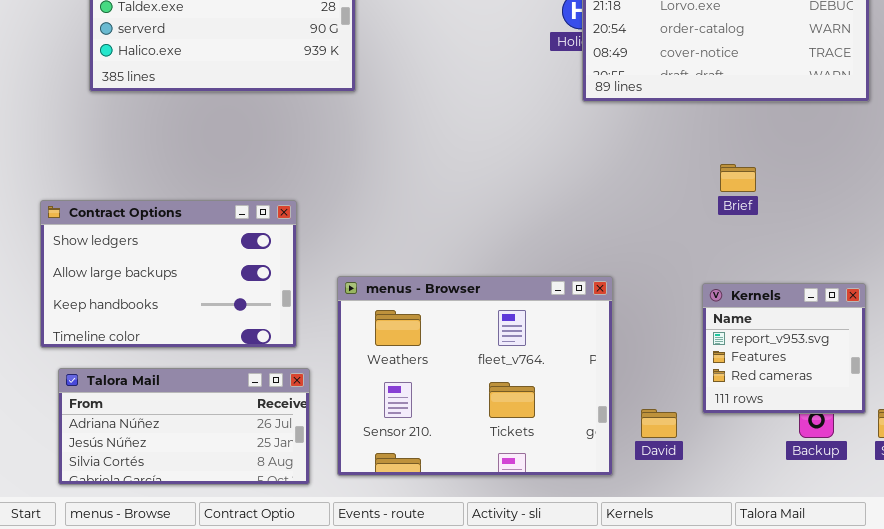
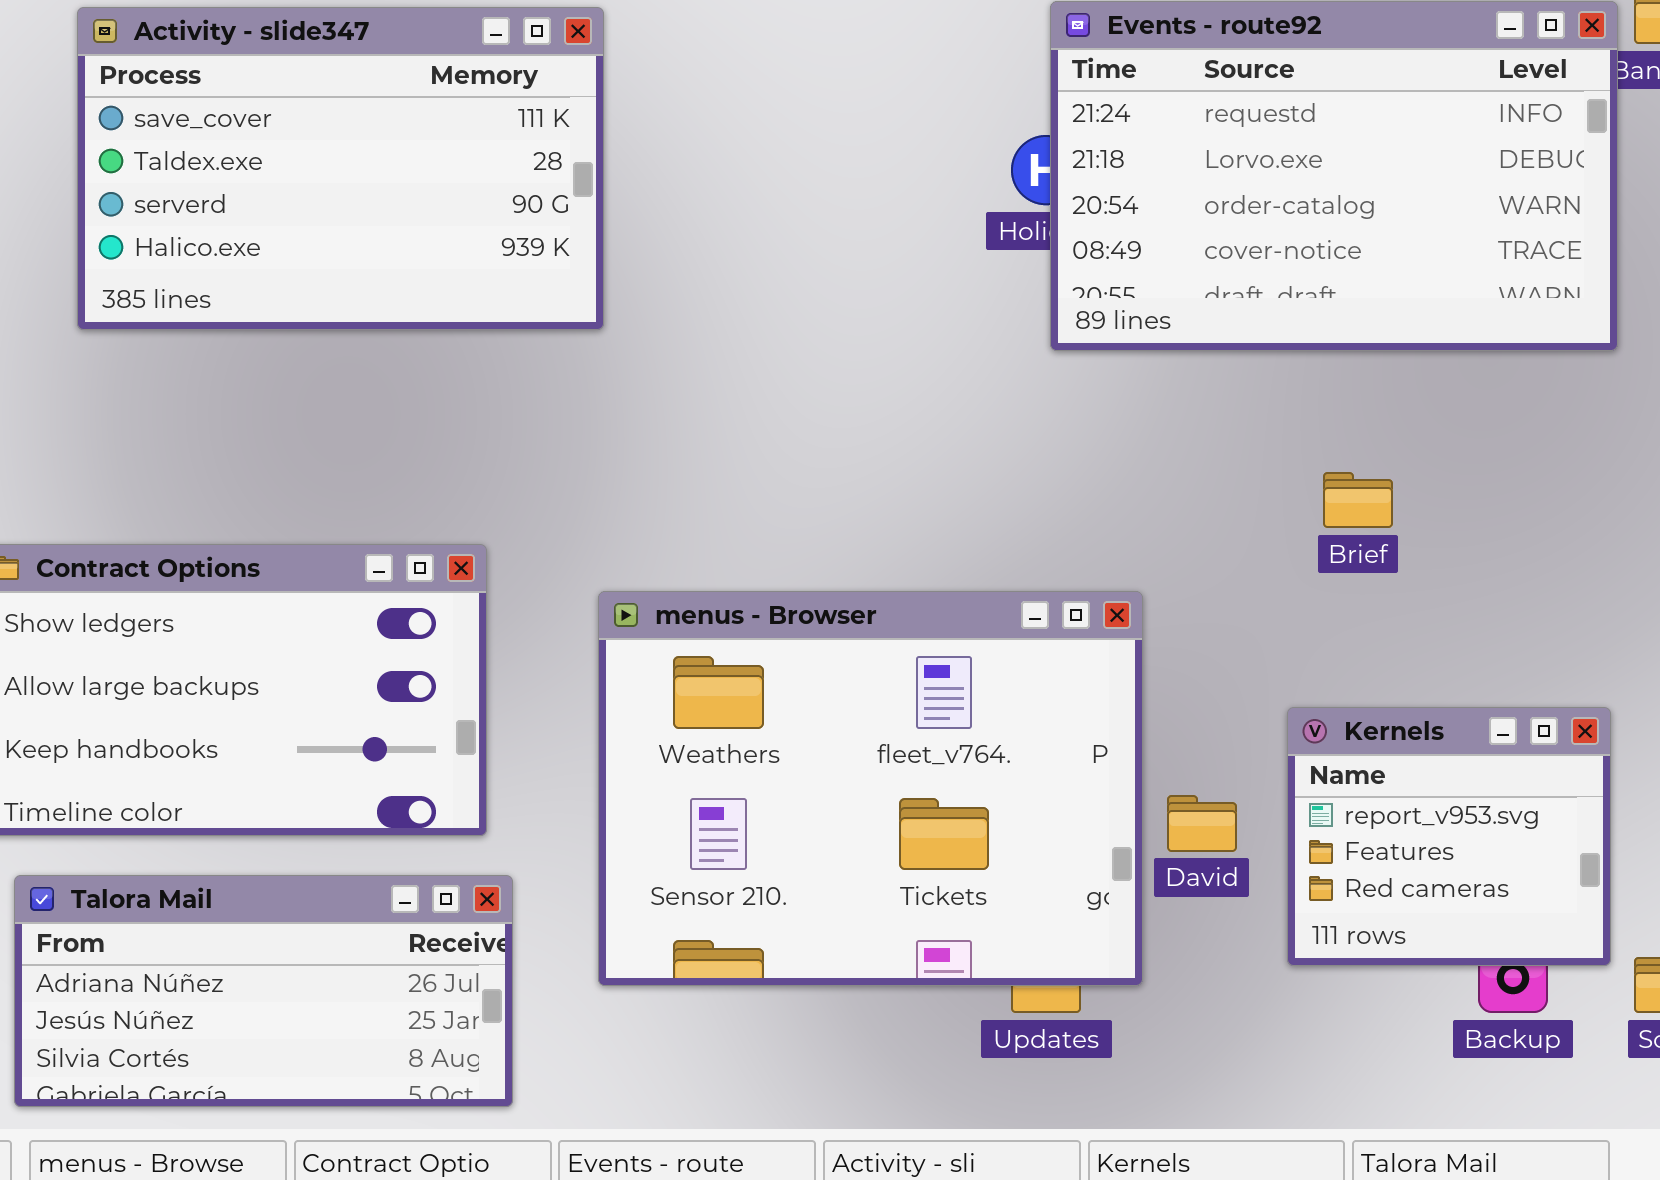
menus - Browser: [337,276,613,476] -> [598,591,1143,986], moved
David: [641,409,677,438] -> [1167,795,1237,852], moved

